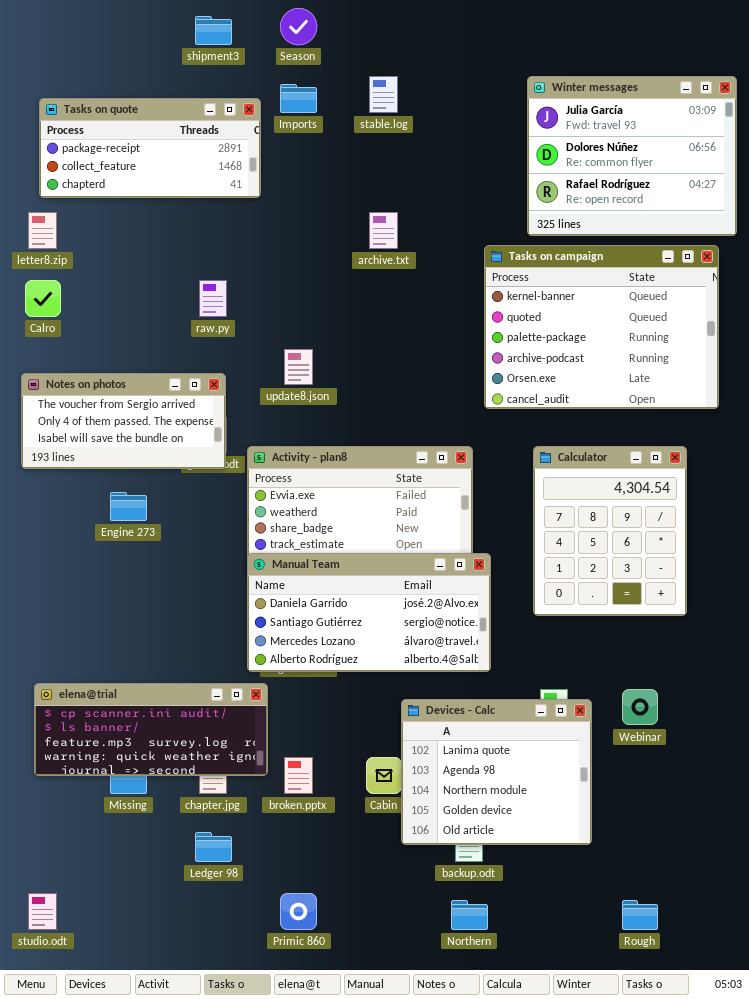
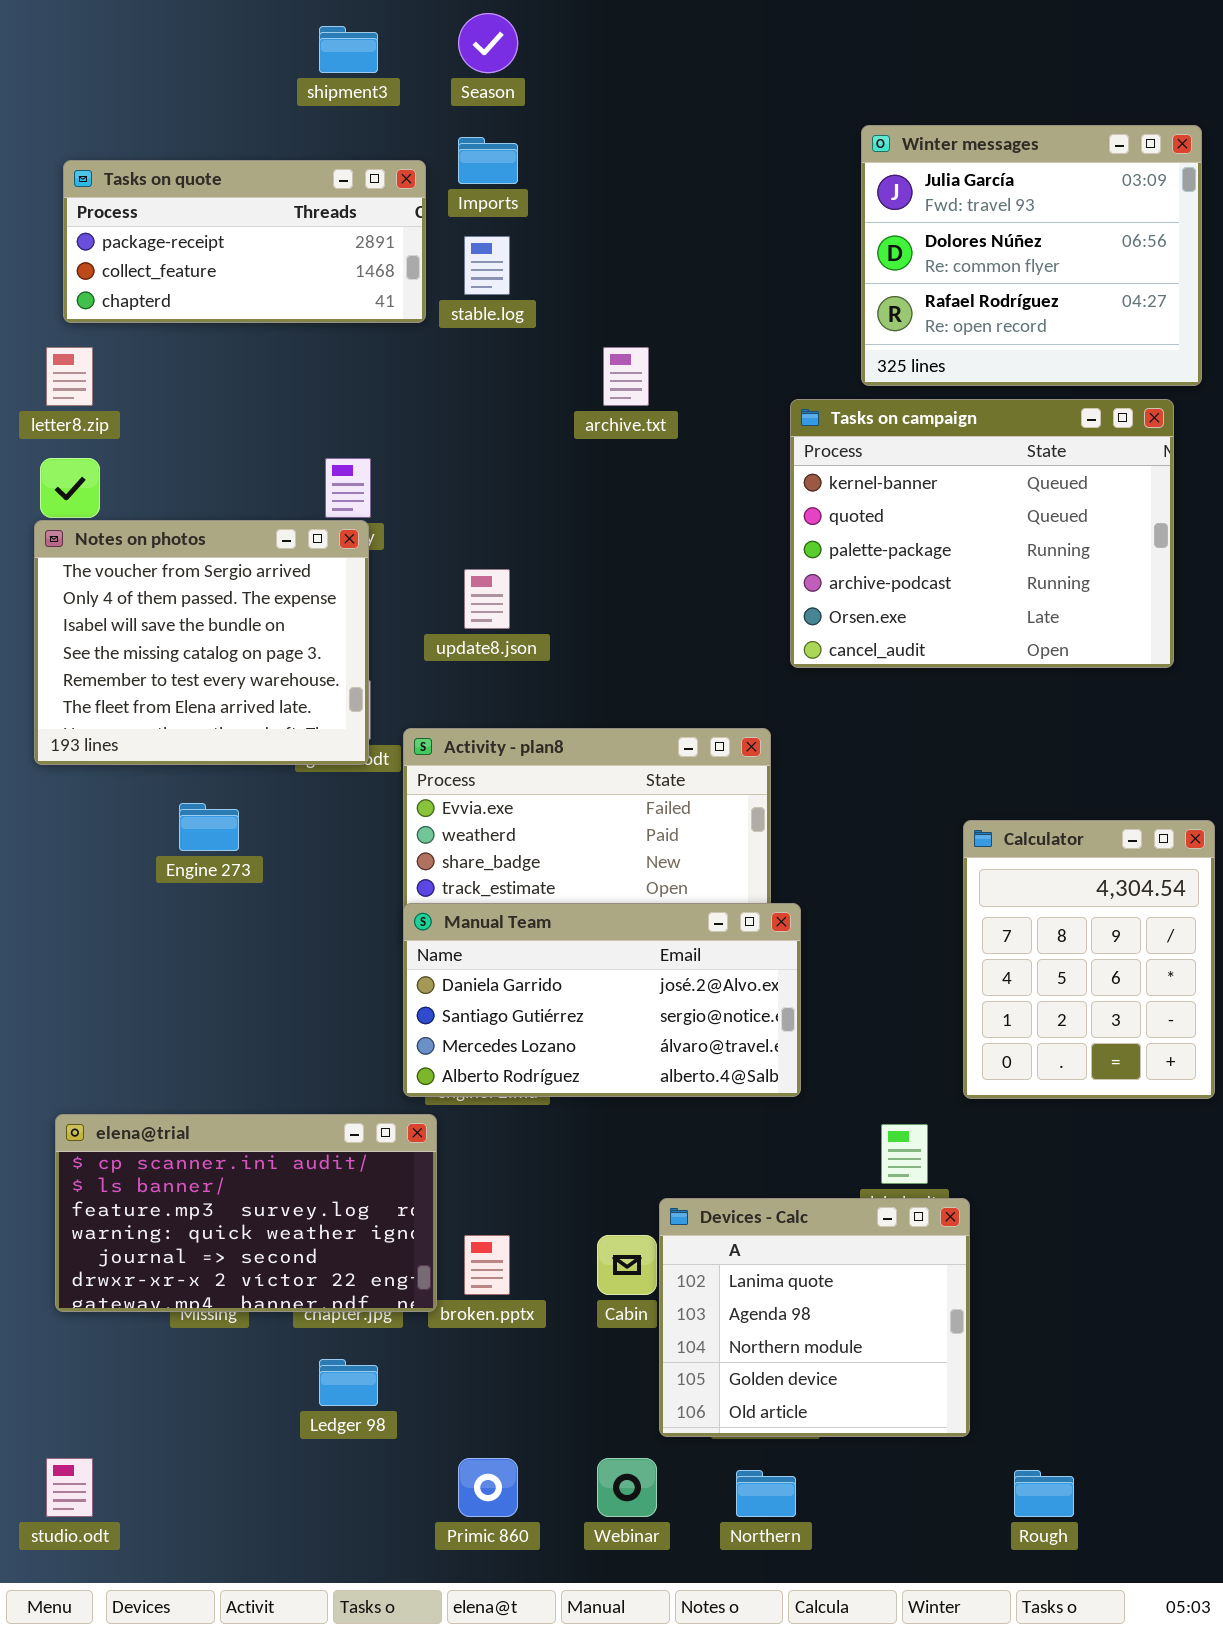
stable.log: [369,76,398,113] -> [464,236,510,295], moved
Notes on photos: [21,373,226,469] -> [34,520,369,765], resized
Calculator: [533,446,687,616] -> [963,820,1215,1099], moved
elena@trial: [34,683,268,776] -> [55,1114,437,1312], resized
Webinar: [622,689,658,725] -> [597,1458,657,1517], moved
Devices - Calc: [401,699,592,845] -> [659,1198,970,1437], moved

